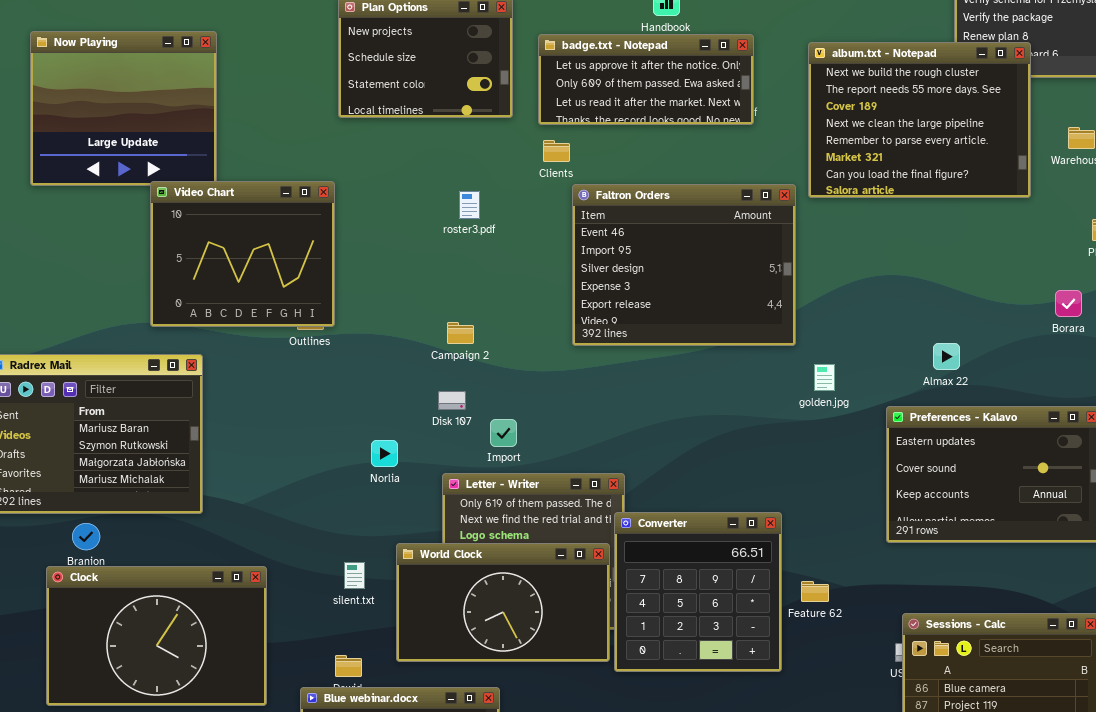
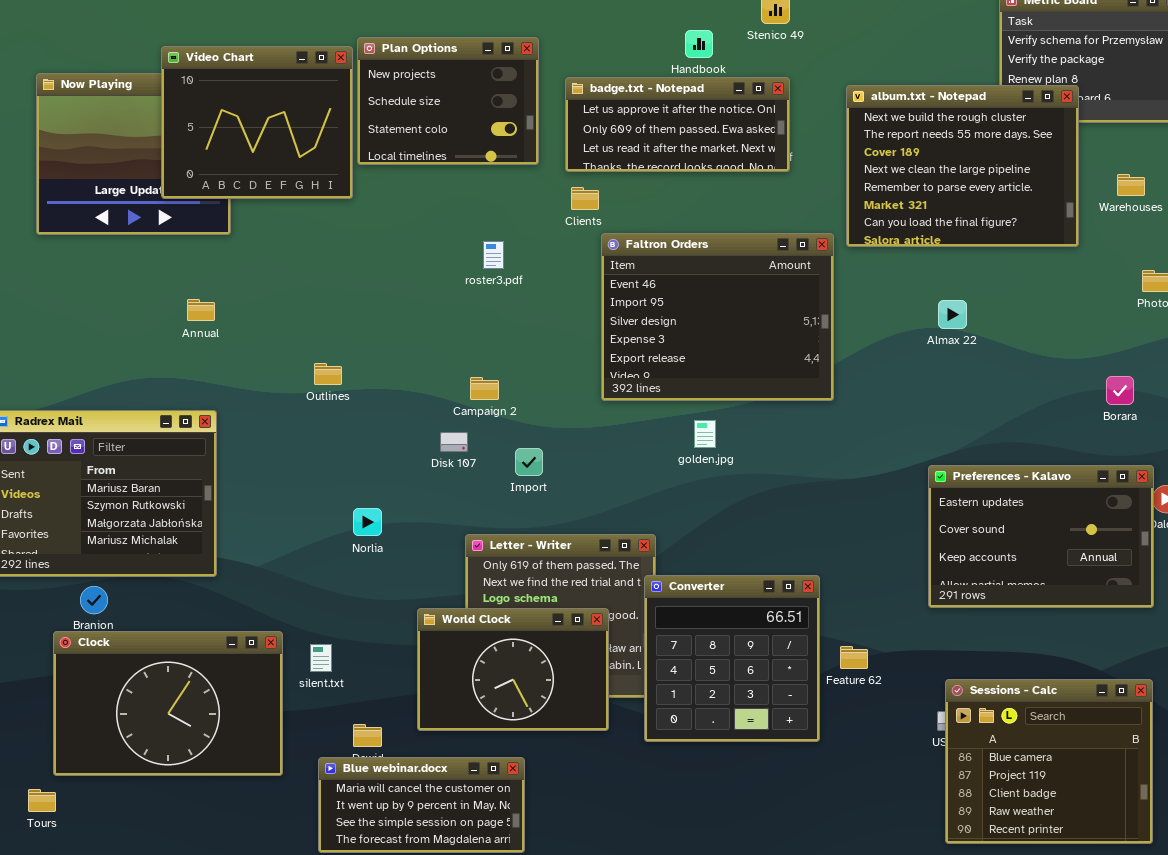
Video Chart: [150,181,335,327] -> [161,46,353,199], moved
Borara: [1055,290,1082,317] -> [1106,376,1134,405], moved
Almax 22: [933,343,960,370] -> [938,300,967,329], moved
golden.jpg: [814,364,835,391] -> [694,420,716,448], moved
Disk 107: [438,391,466,410] -> [440,432,468,452], moved
Import: [490,419,517,447] -> [515,448,543,476], moved
Norlia: [371,440,398,467] -> [353,508,382,536], moved
World Clock: [396,543,610,662] -> [417,608,609,731], resized
silent.txt: [344,562,365,589] -> [310,644,332,672], moved

